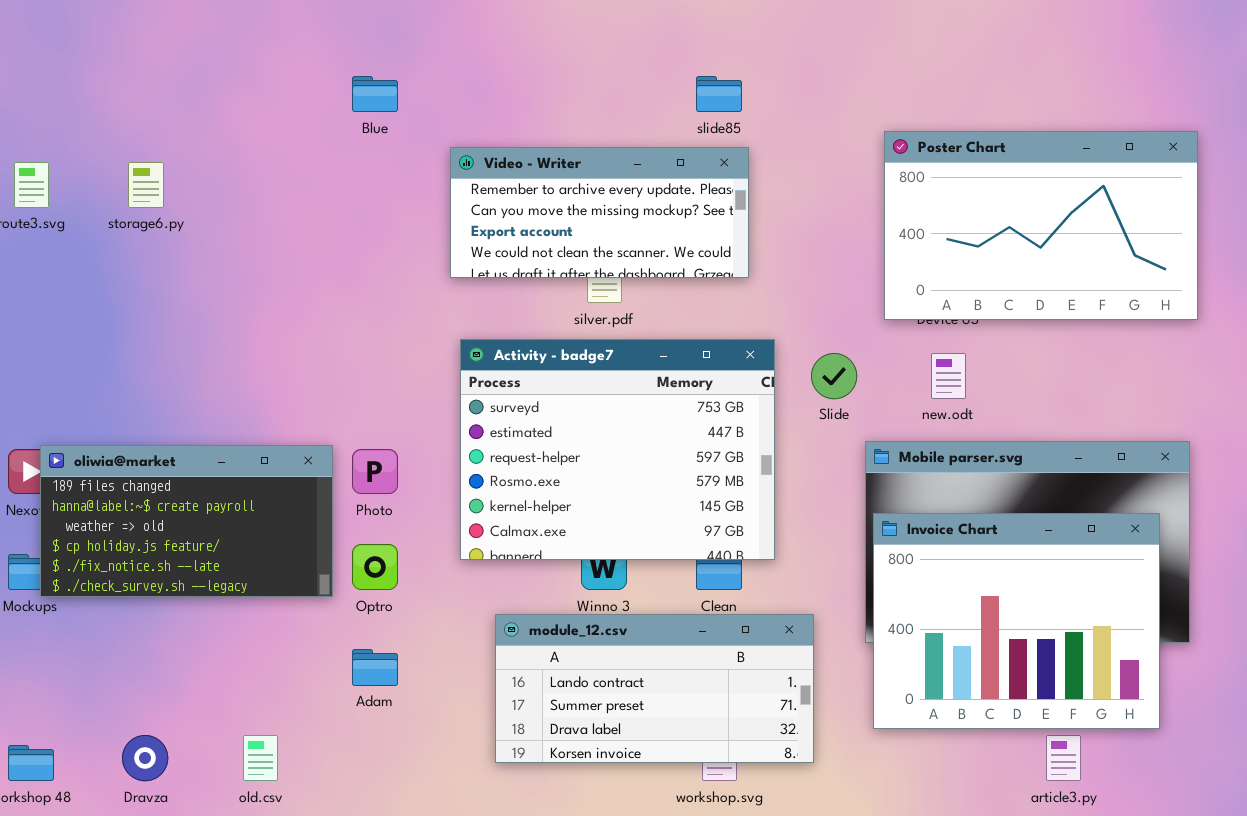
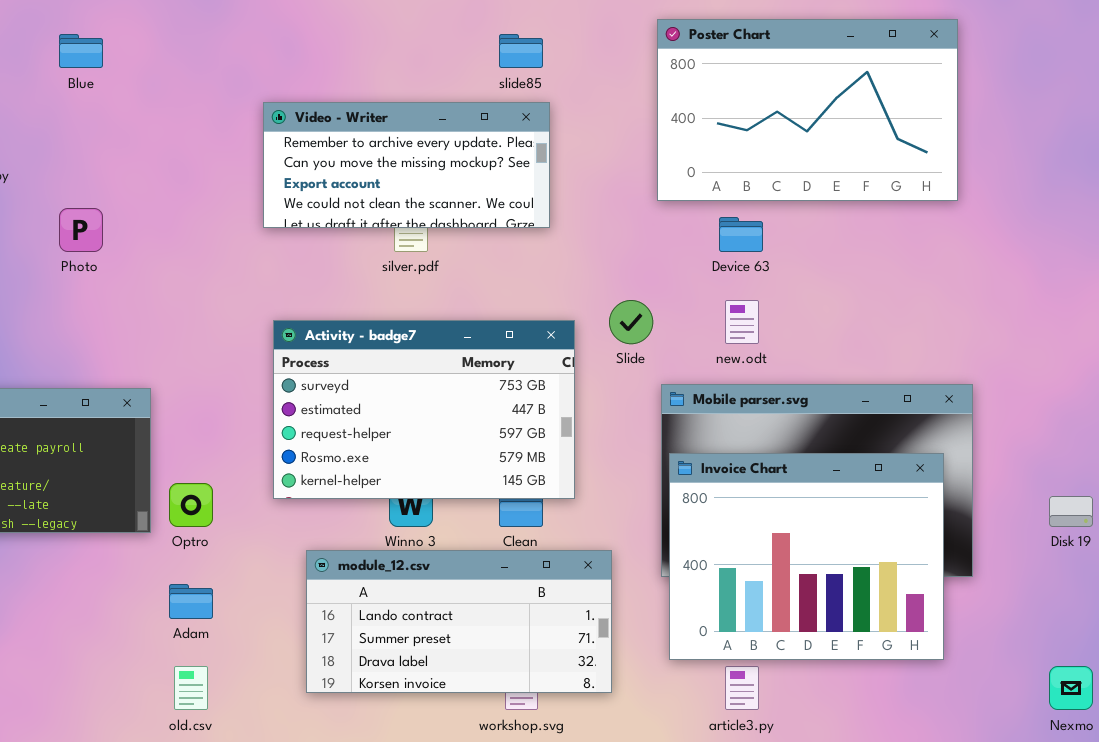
Blue: [352,76,398,112] -> [59,34,103,68], moved
Poster Chart: [884,131,1198,320] -> [657,19,958,201], moved
Activity - badge7: [460,339,775,560] -> [273,320,575,499], resized
Photo: [352,449,398,494] -> [59,208,103,252], moved
old.csv: [243,735,278,781] -> [174,666,208,710], moved
article3.py: [1046,735,1081,781] -> [725,666,759,710], moved

